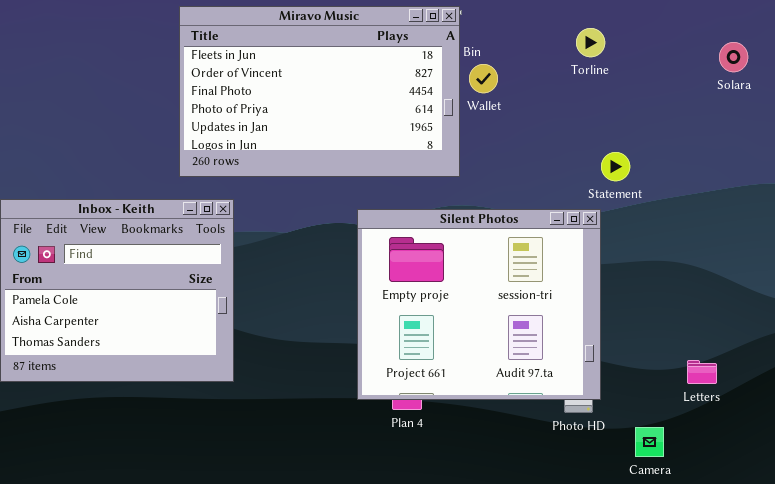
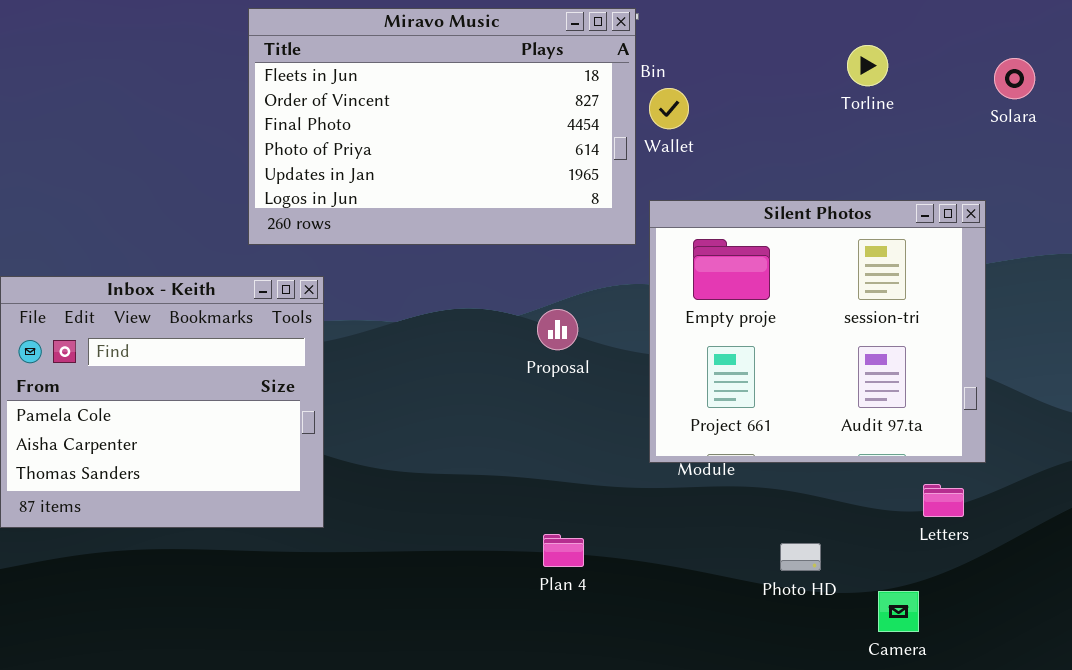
Torline: [576,28,605,57] -> [847,45,888,86], moved
Silent Photos: [357,209,601,400] -> [649,200,986,463], moved
Letters: [687,360,717,384] -> [923,484,964,517], moved

